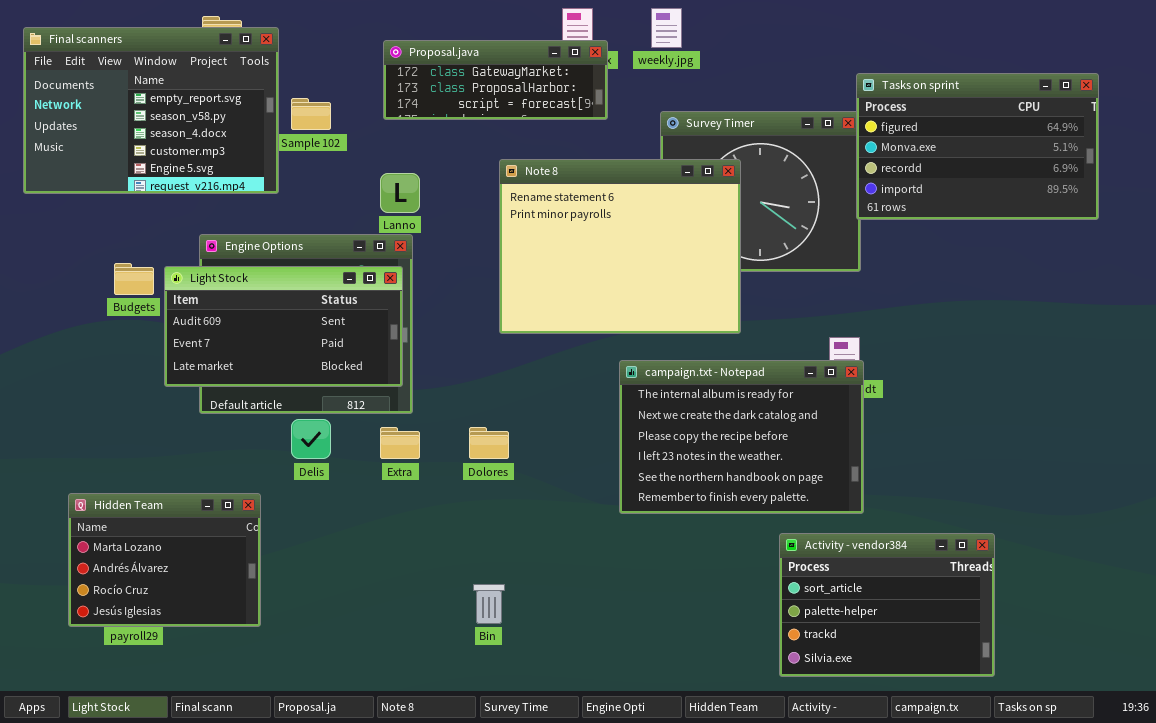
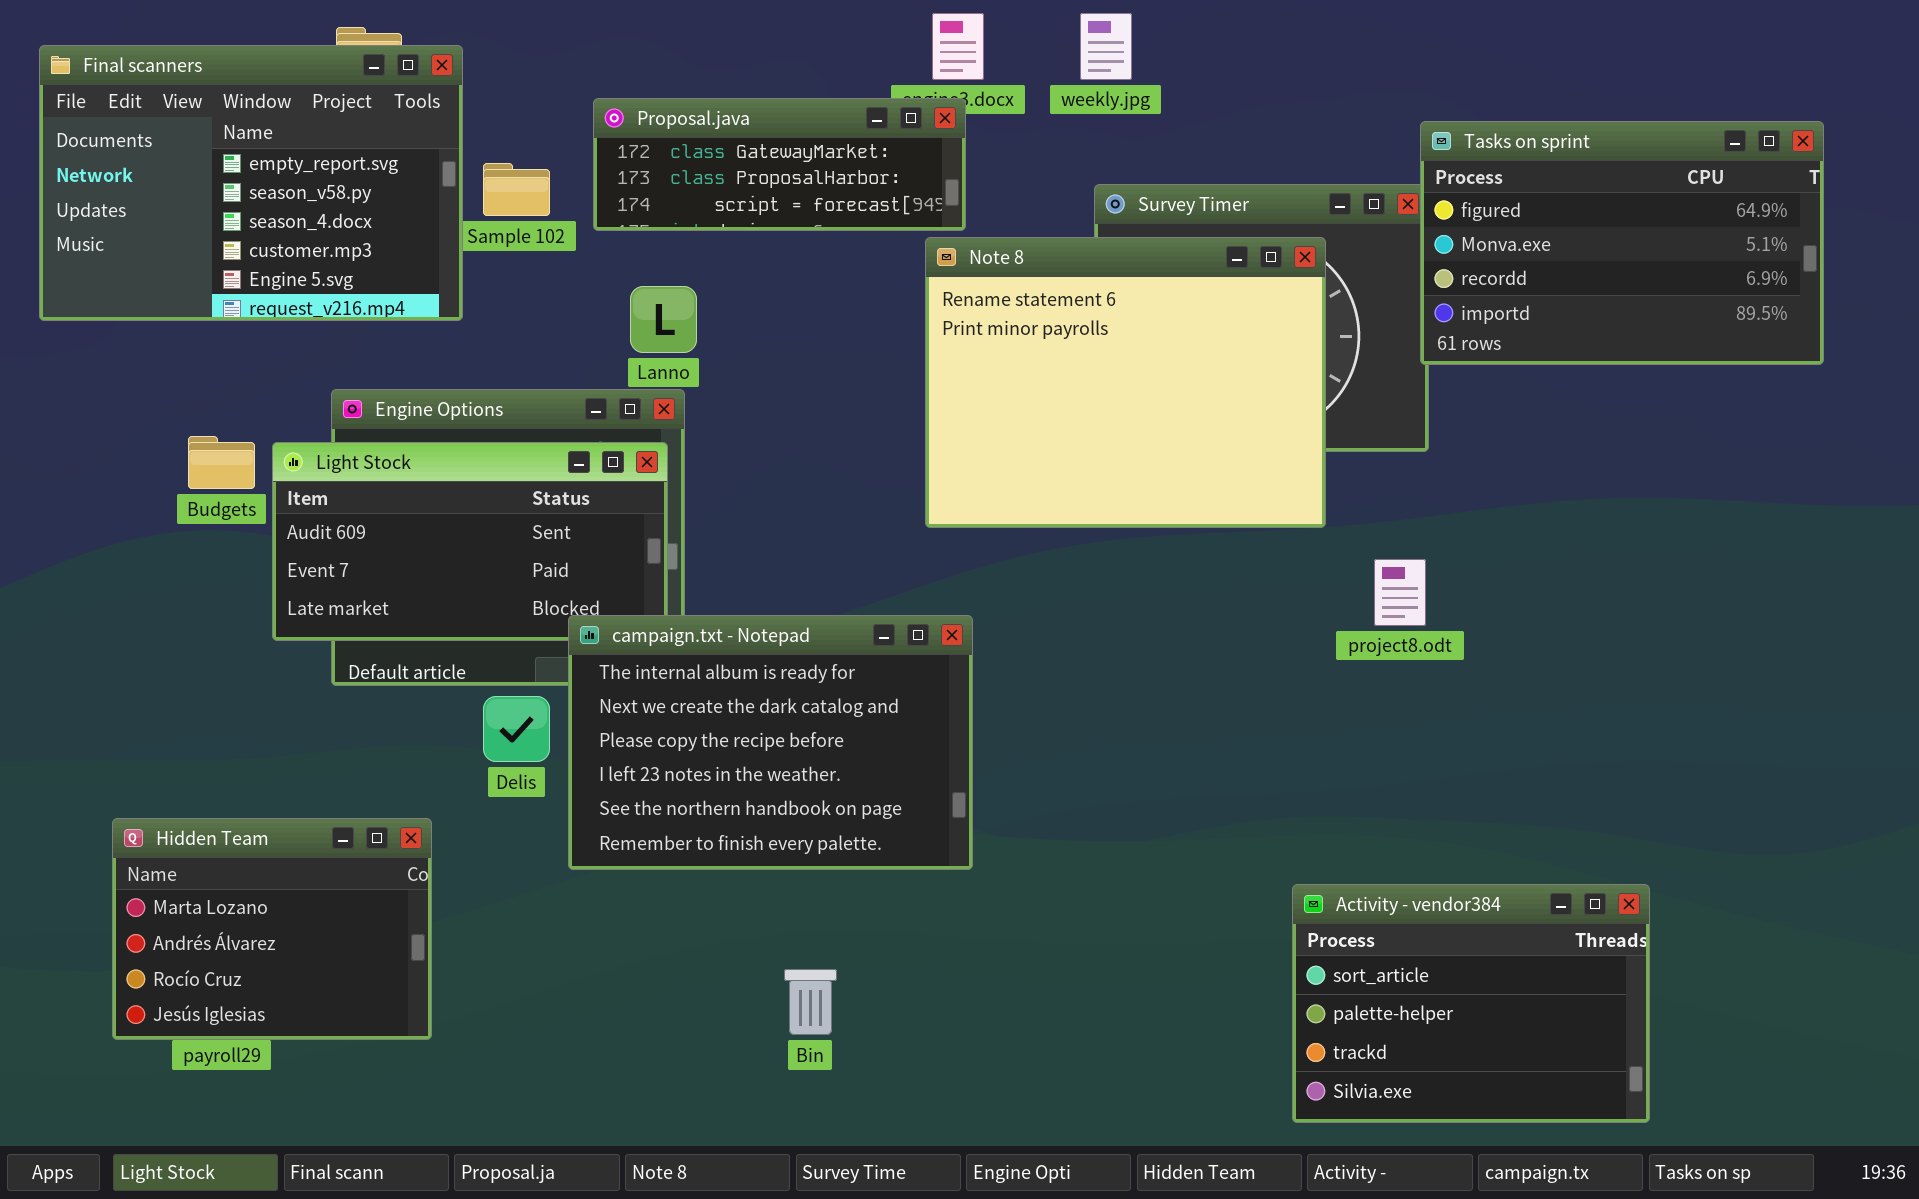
Proposal.java: [383,40,608,120] -> [593,98,966,231], moved
Note 8: [499,159,741,334] -> [925,237,1326,528], moved
campaign.txt - Notepad: [619,360,864,514] -> [568,615,973,870], moved

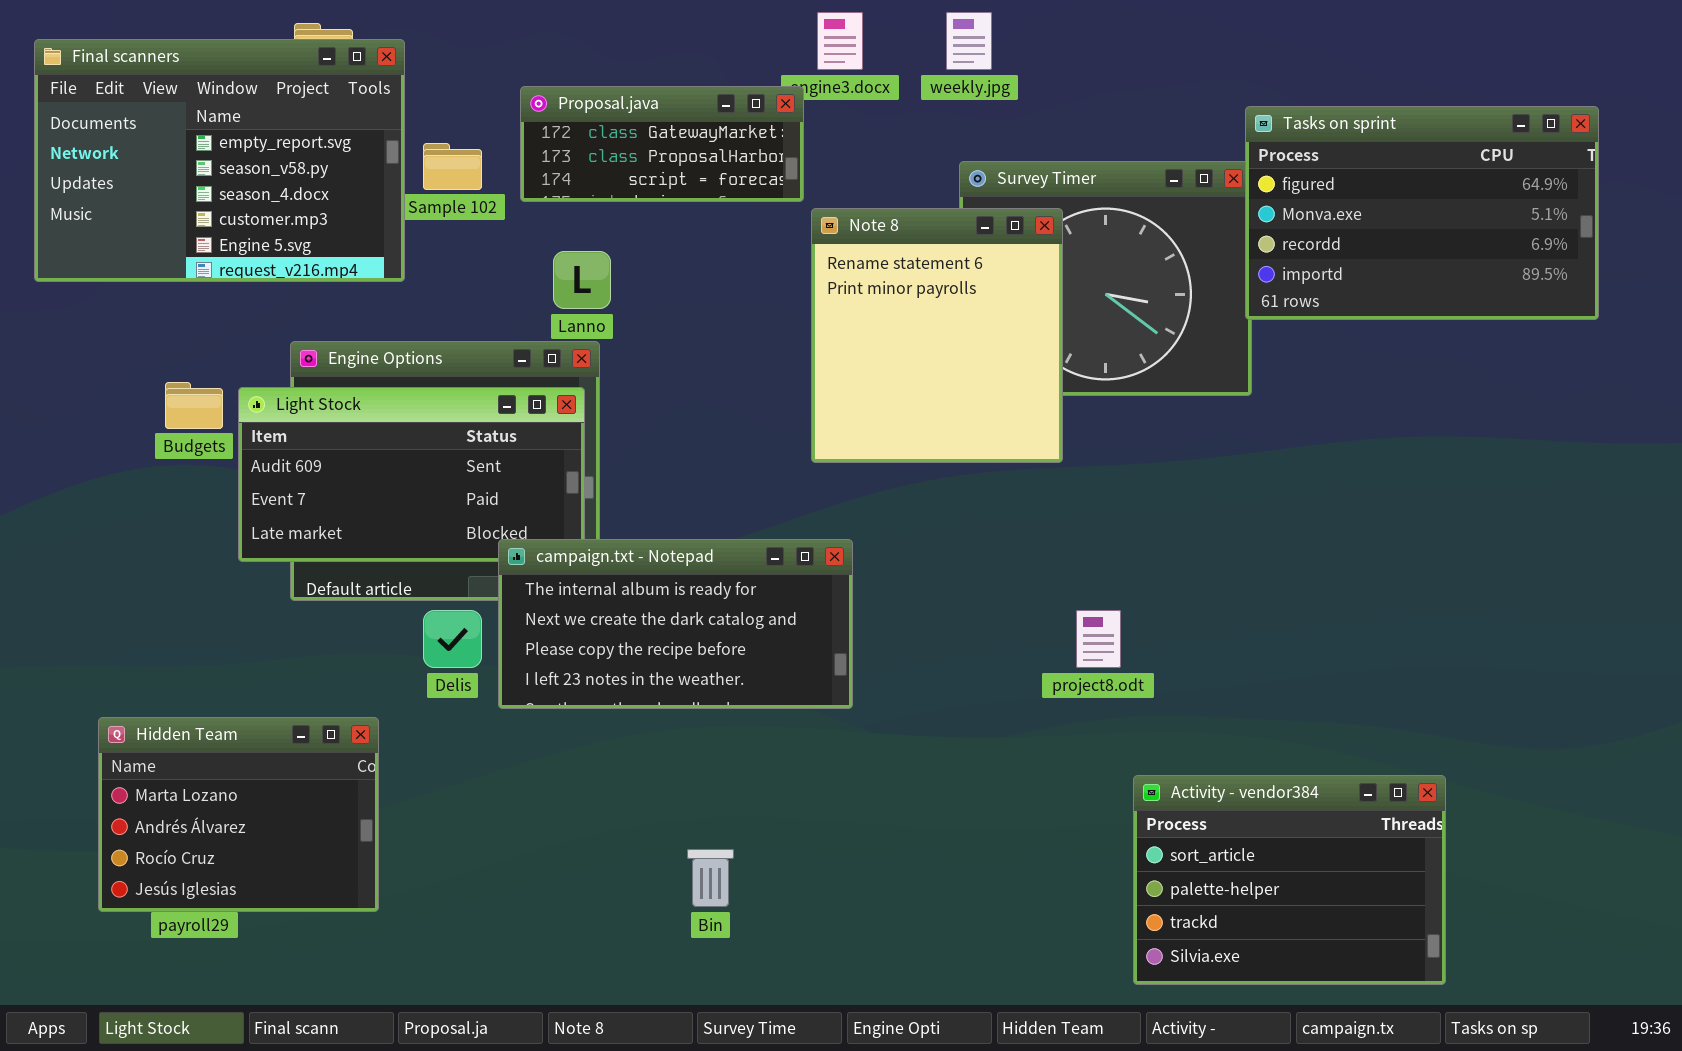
Proposal.java: [593,98,966,231] -> [520,86,804,202], resized
Note 8: [925,237,1326,528] -> [811,208,1063,463], resized
project8.odt: [1374,559,1426,626] -> [1076,610,1121,668], moved
campaign.txt - Notepad: [568,615,973,870] -> [498,539,853,709], resized

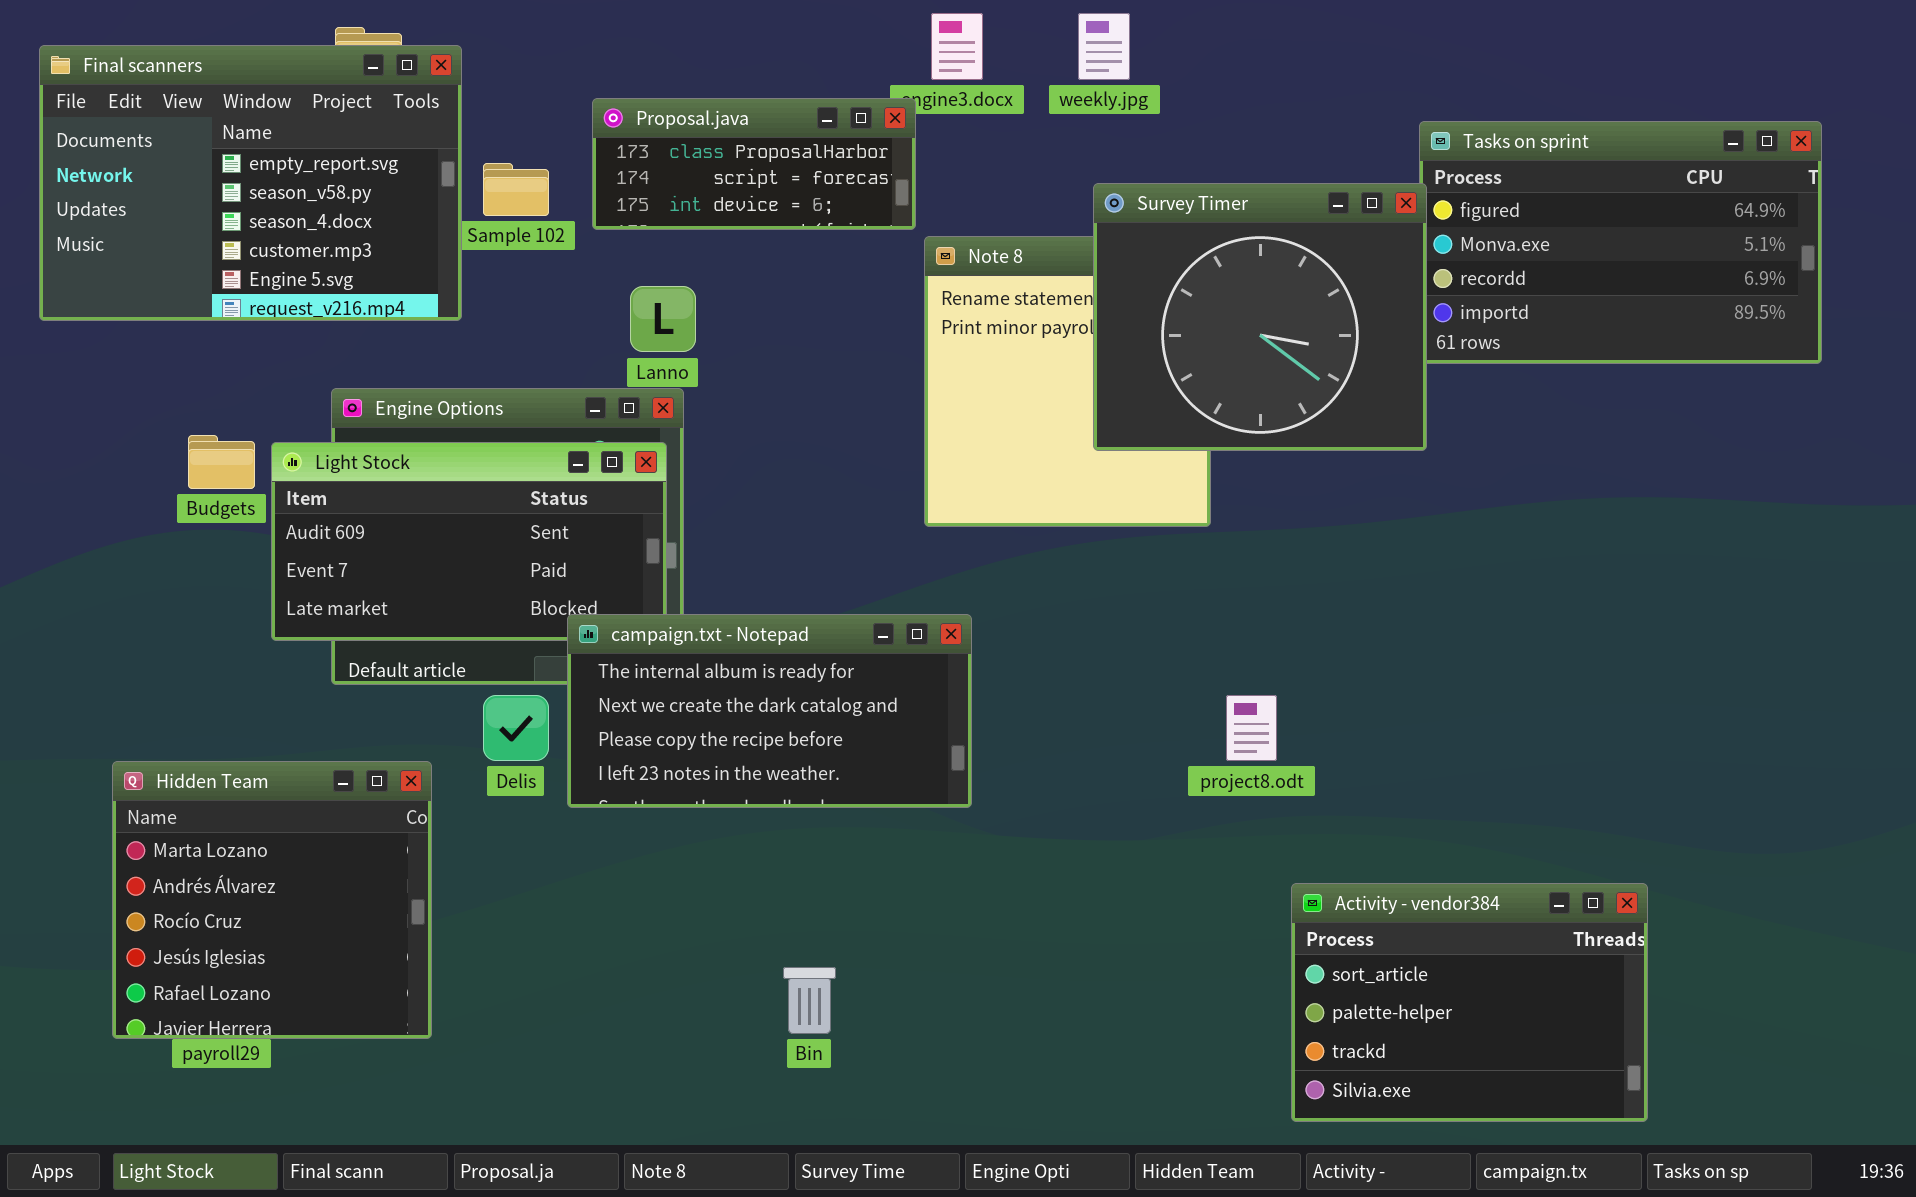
Proposal.java: [520,86,804,202] -> [592,98,916,230], scrolled down 1 row
Survey Timer: [959,161,1252,396] -> [1093,183,1427,451], raised
Hidden Team: [98,717,379,912] -> [112,761,432,1039], resized

